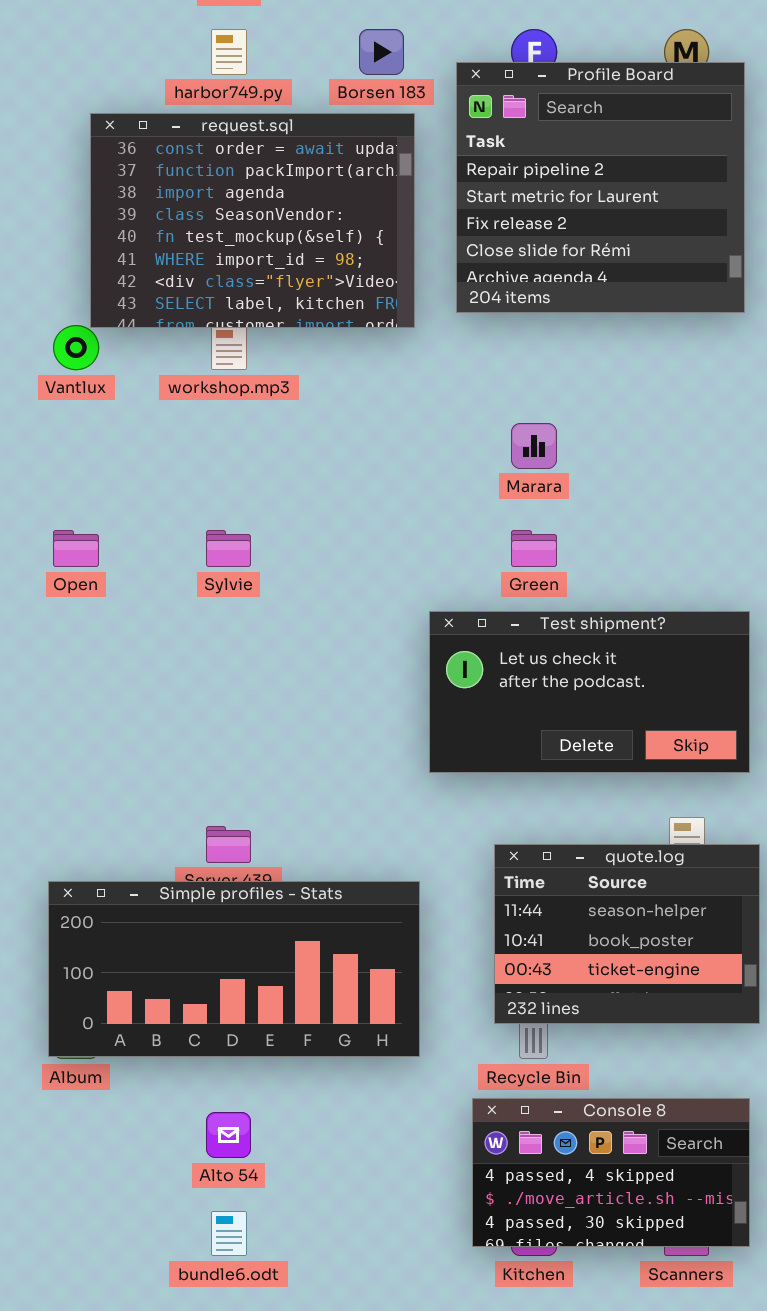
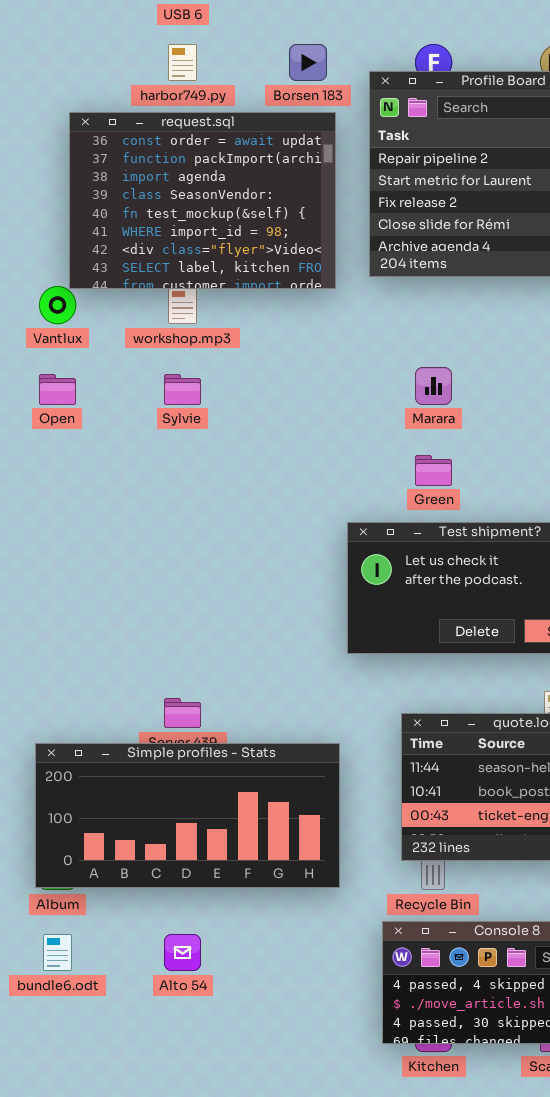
Open: [53,530,99,567] -> [39,374,76,405], moved
Sylvie: [206,530,251,567] -> [164,374,201,405], moved
bundle6.odt: [211,1211,247,1256] -> [43,934,72,971], moved

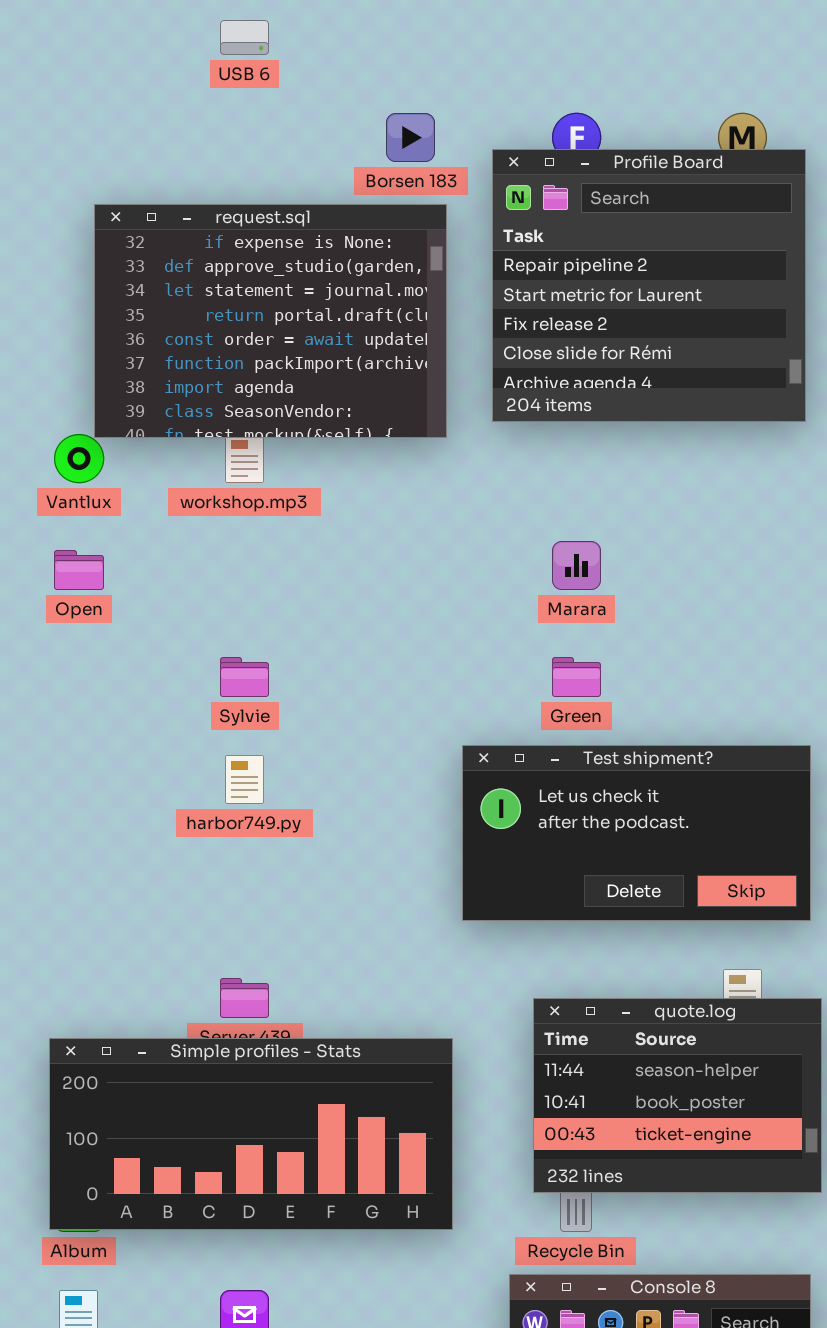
harbor749.py: [168,44,197,81] -> [225,755,264,804], moved
request.sql: [69,112,336,289] -> [94,204,447,438], scrolled up 4 rows
Sylvie: [164,374,201,405] -> [220,657,269,697], moved

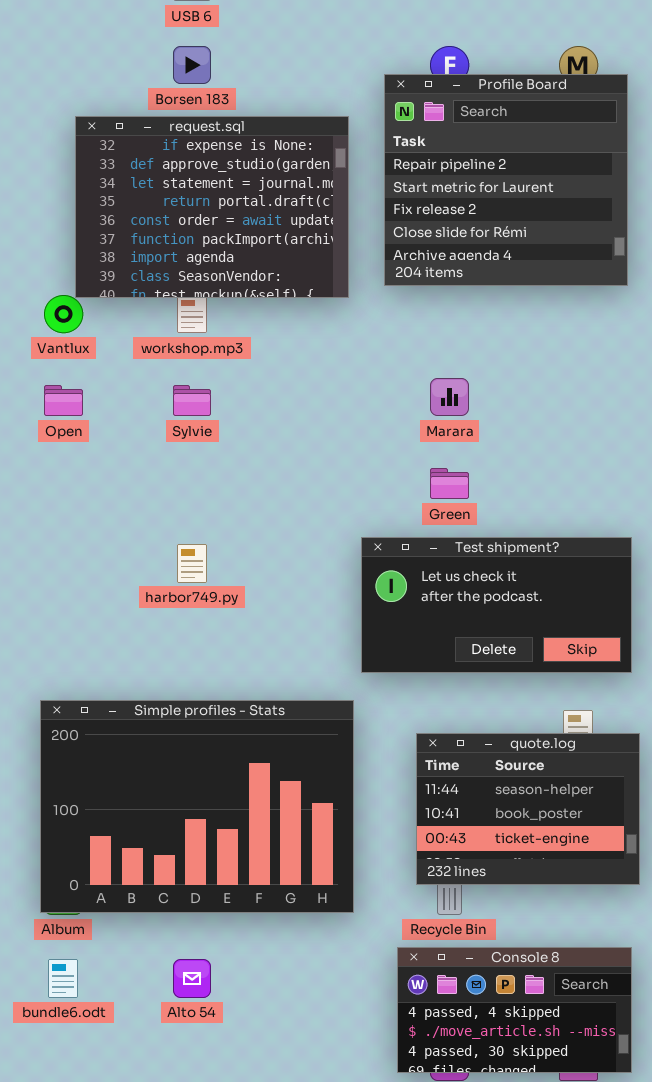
Borsen 183: [386,113,435,162] -> [173,46,211,84], moved
Sylvie: [220,657,269,697] -> [173,385,211,416], moved
Simple profiles - Stats: [49,1038,453,1230] -> [40,700,354,913], resized

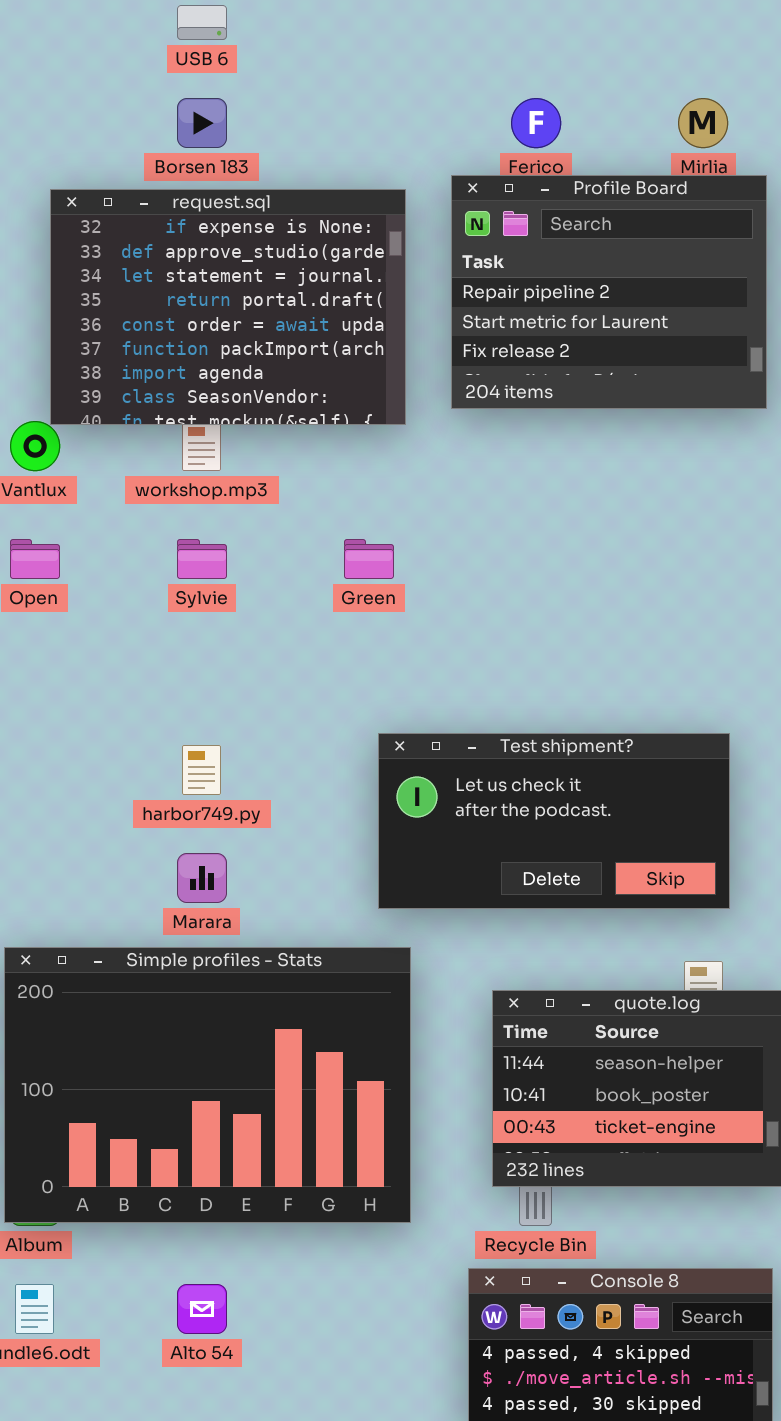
Profile Board: [384,74,628,286] -> [451,175,767,409], resized
Marara: [430,378,469,416] -> [177,853,227,903], moved
Green: [430,468,469,499] -> [344,539,394,579], moved
Test shipment?: [361,537,632,673] -> [378,733,730,909], moved

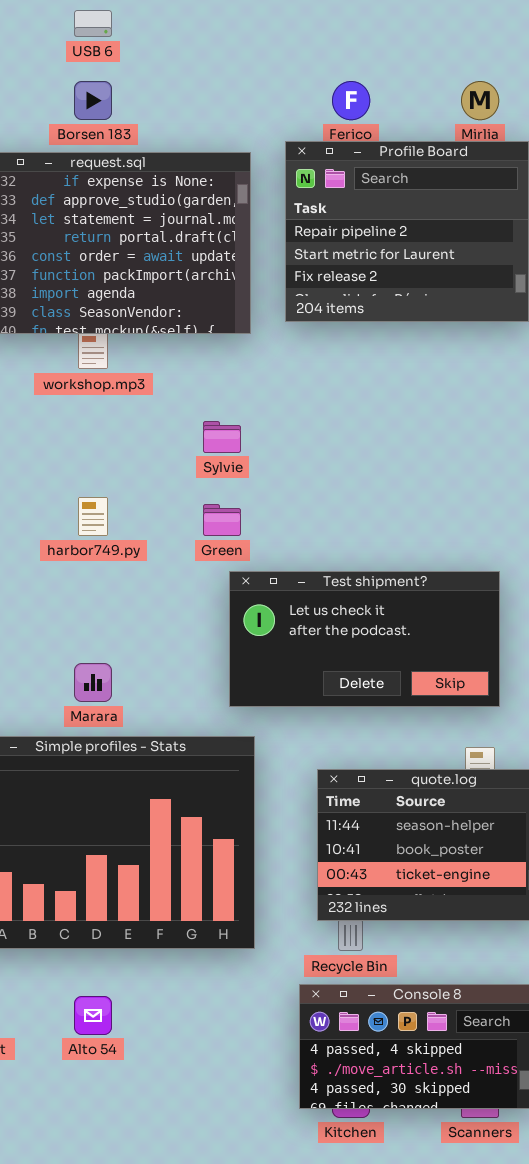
Sylvie: [177,539,227,579] -> [203,421,241,453], moved
Green: [344,539,394,579] -> [203,504,241,536], moved
harbor749.py: [182,745,221,795] -> [78,497,108,536], moved

